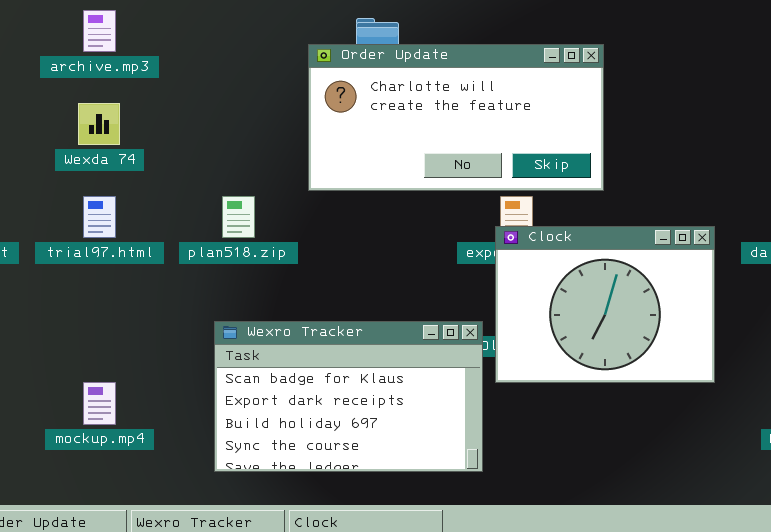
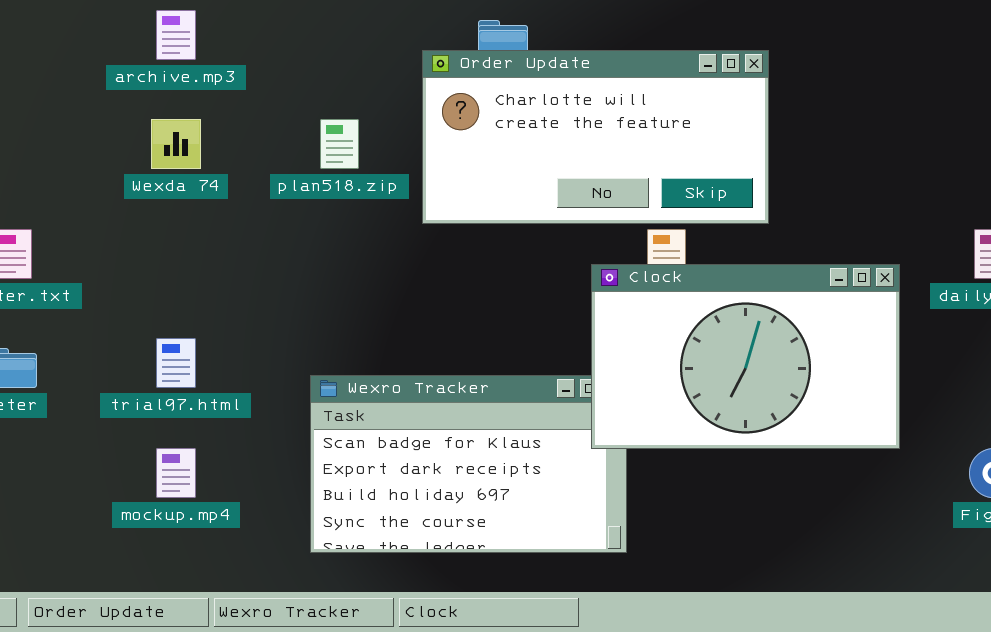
trial97.html: [83,196,116,238] -> [156,338,196,388], moved
plan518.zip: [222,196,255,238] -> [320,119,359,169], moved
Clock: [495,226,715,383] -> [591,264,900,449], resized

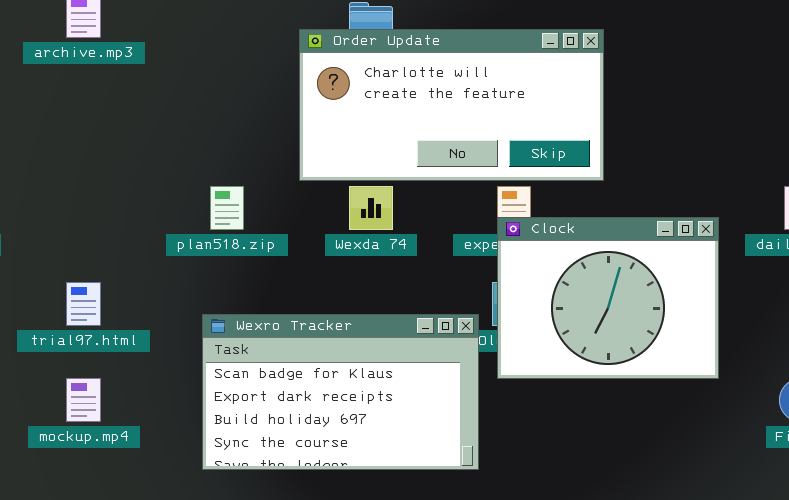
Wexda 74: [151,119,201,169] -> [349,186,393,230], moved
plan518.zip: [320,119,359,169] -> [210,186,244,230], moved
Clock: [591,264,900,449] -> [497,217,719,379], resized

